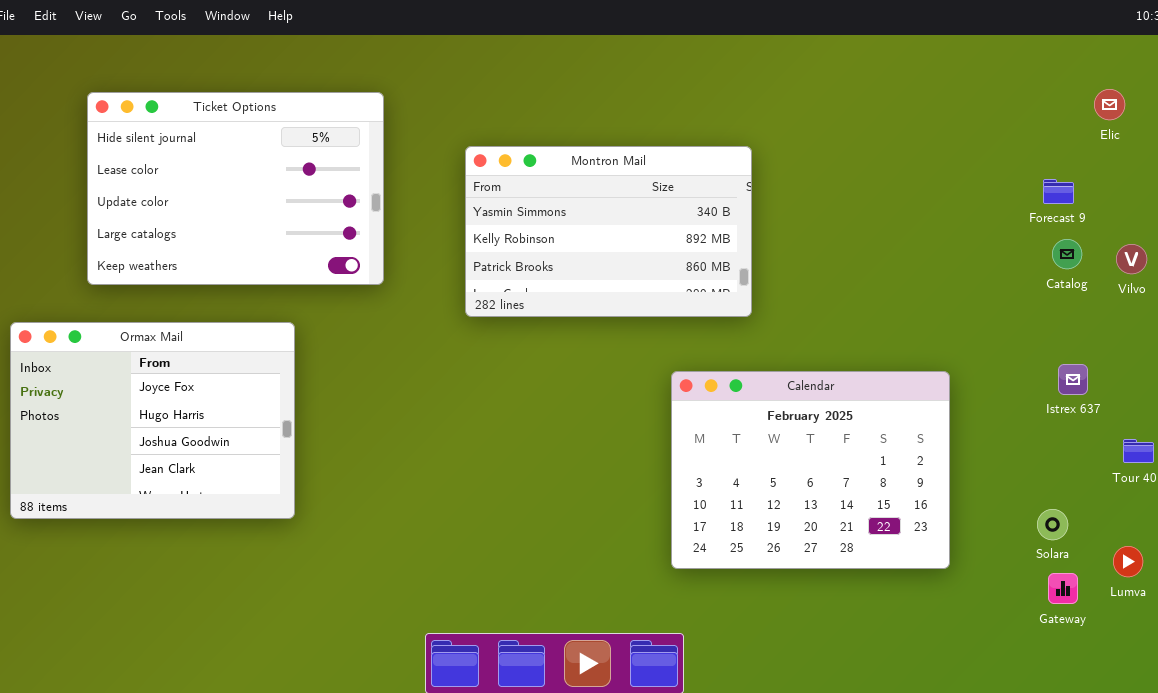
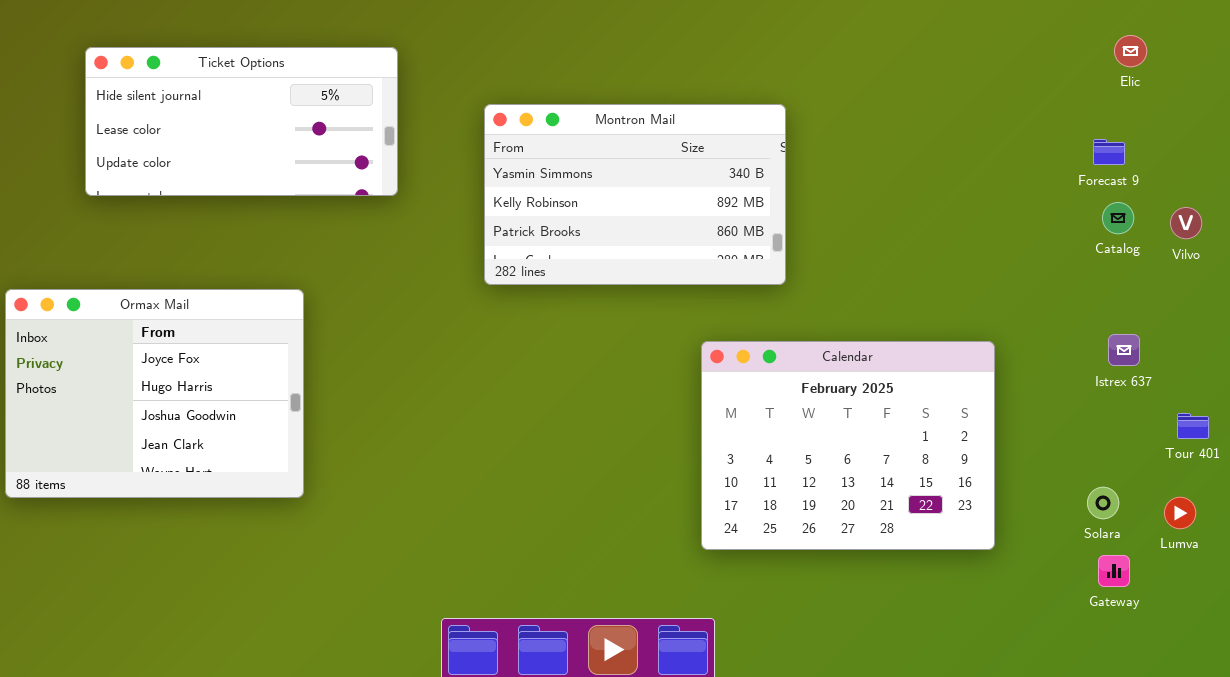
Elic: [1094,89,1125,120] -> [1114,35,1147,67], moved
Ticket Options: [87,92,384,285] -> [85,47,398,196], resized
Lumva: [1113,546,1143,577] -> [1164,497,1196,529], moved

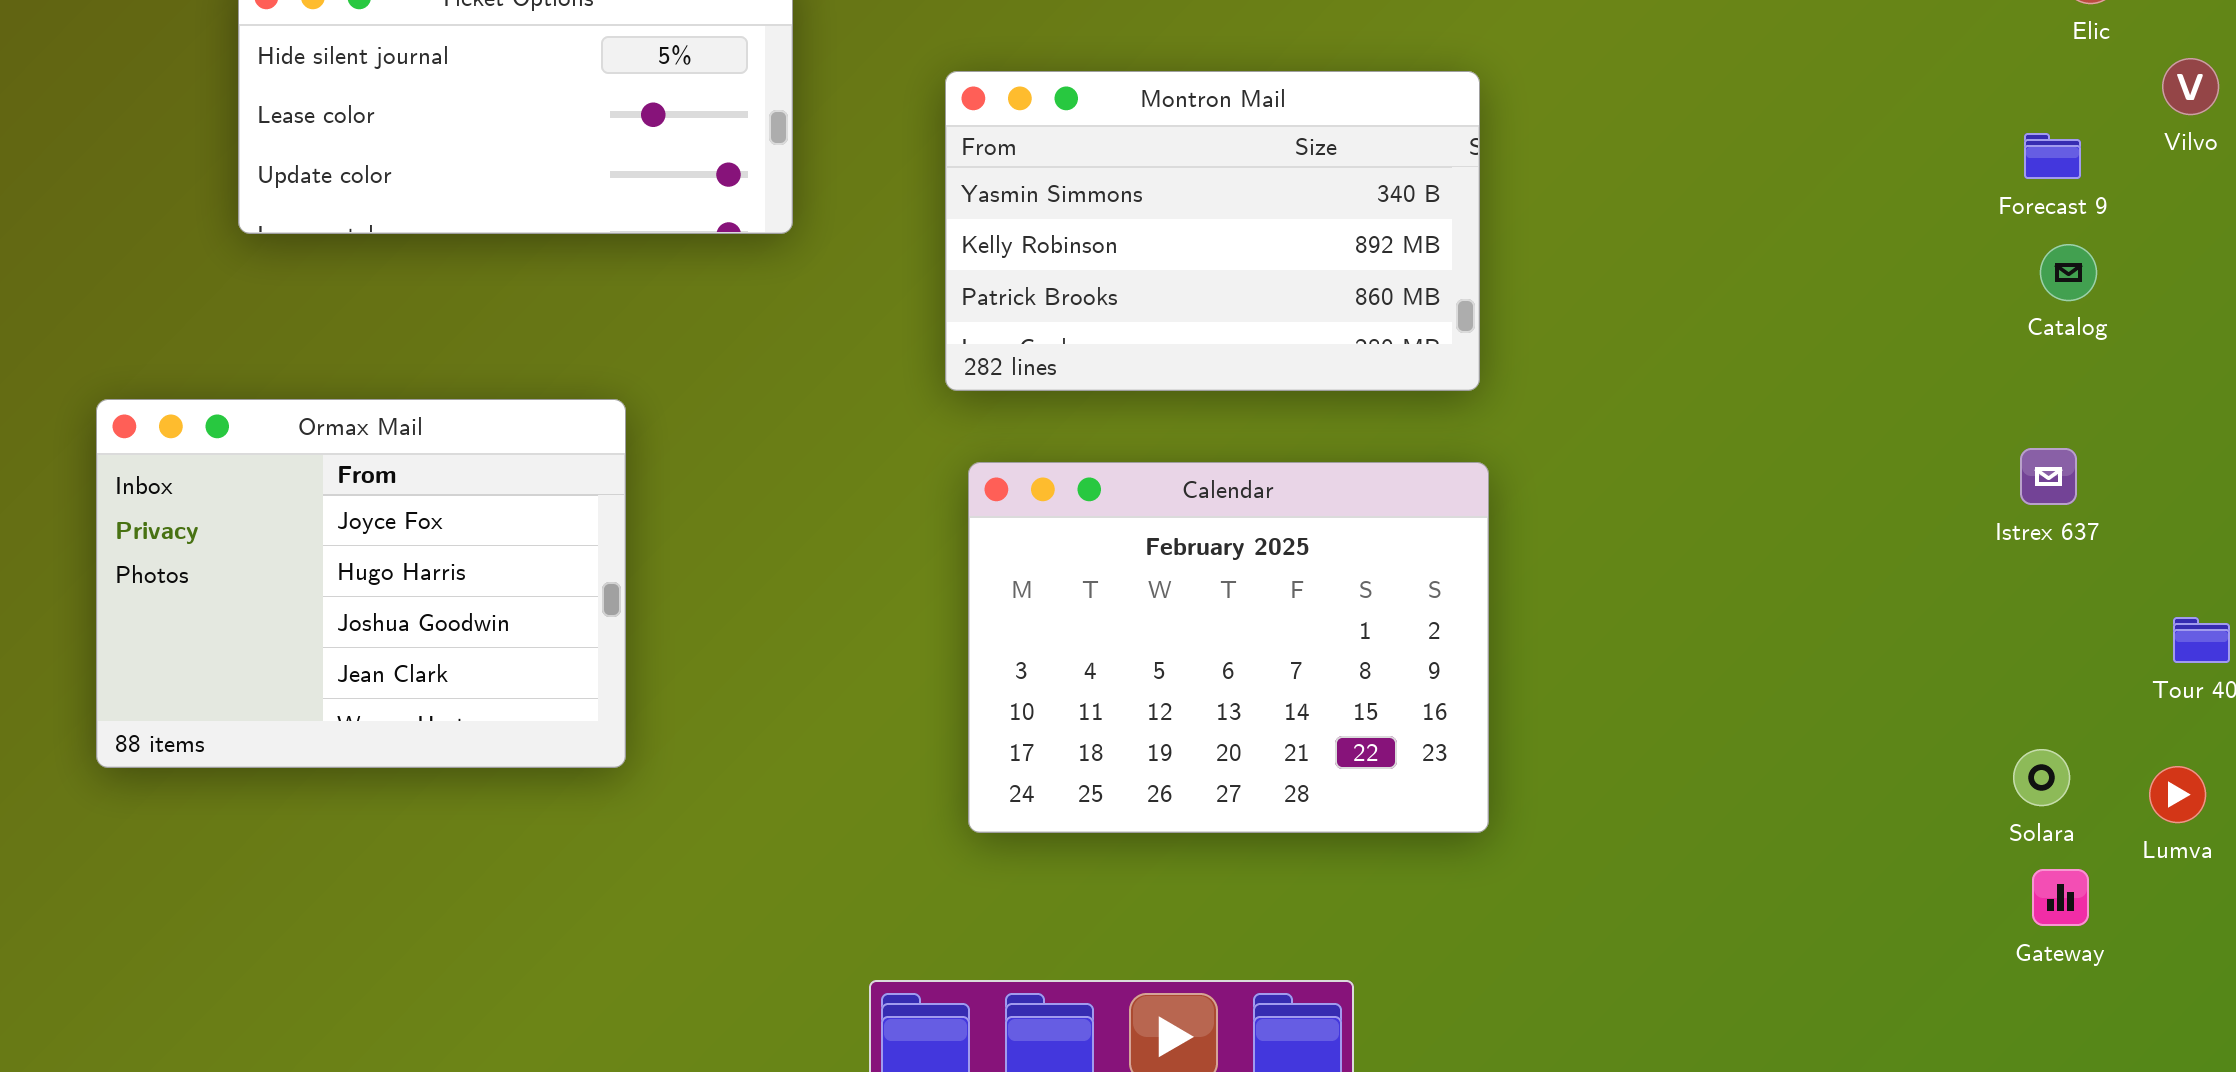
Vilvo: [1170,207,1202,239] -> [2162,58,2219,115], moved
Istrex 637: [1108,334,1140,366] -> [2020,448,2077,505], moved
Calendar: [701,341,995,550] -> [968,462,1489,833], moved

